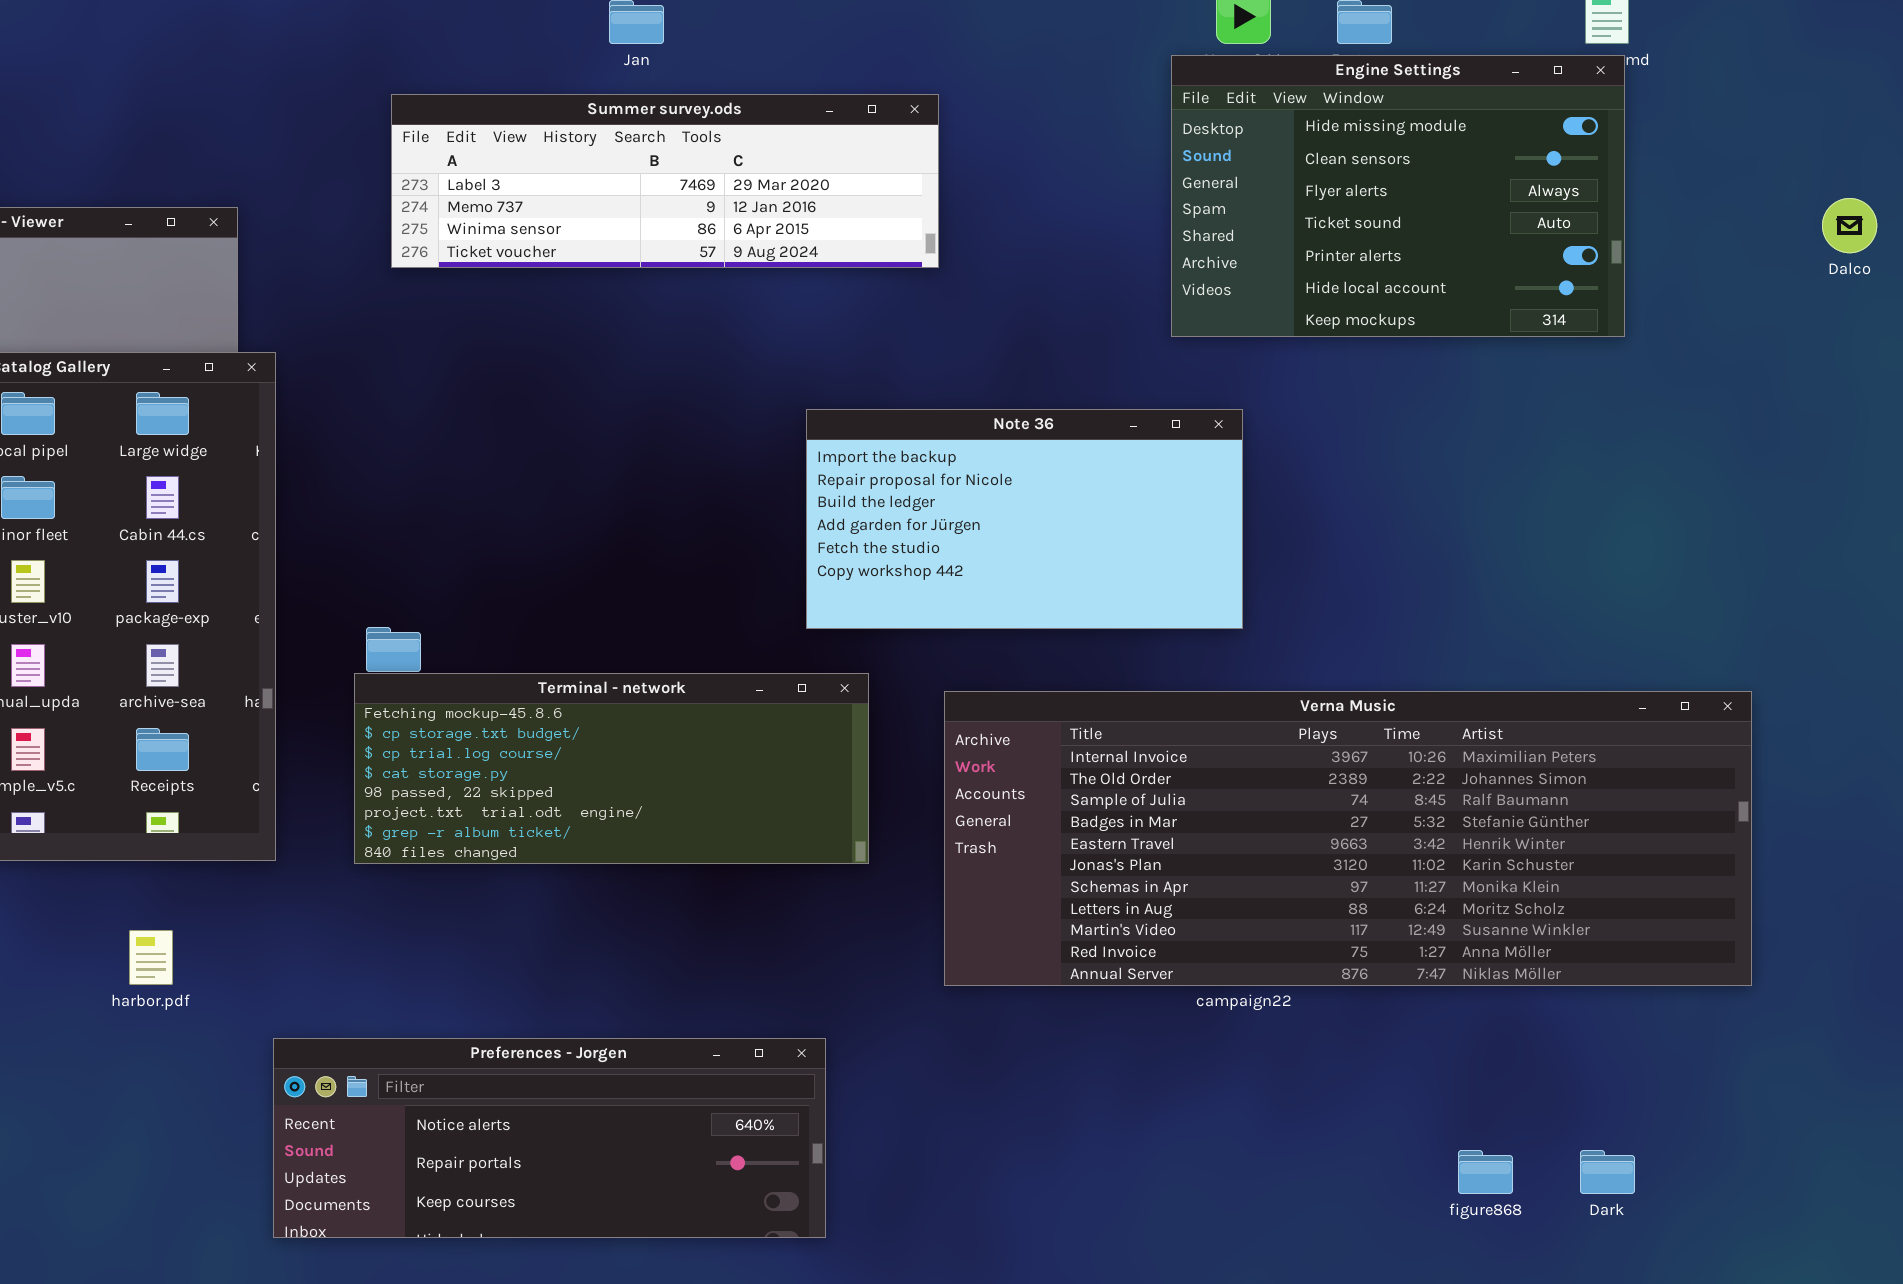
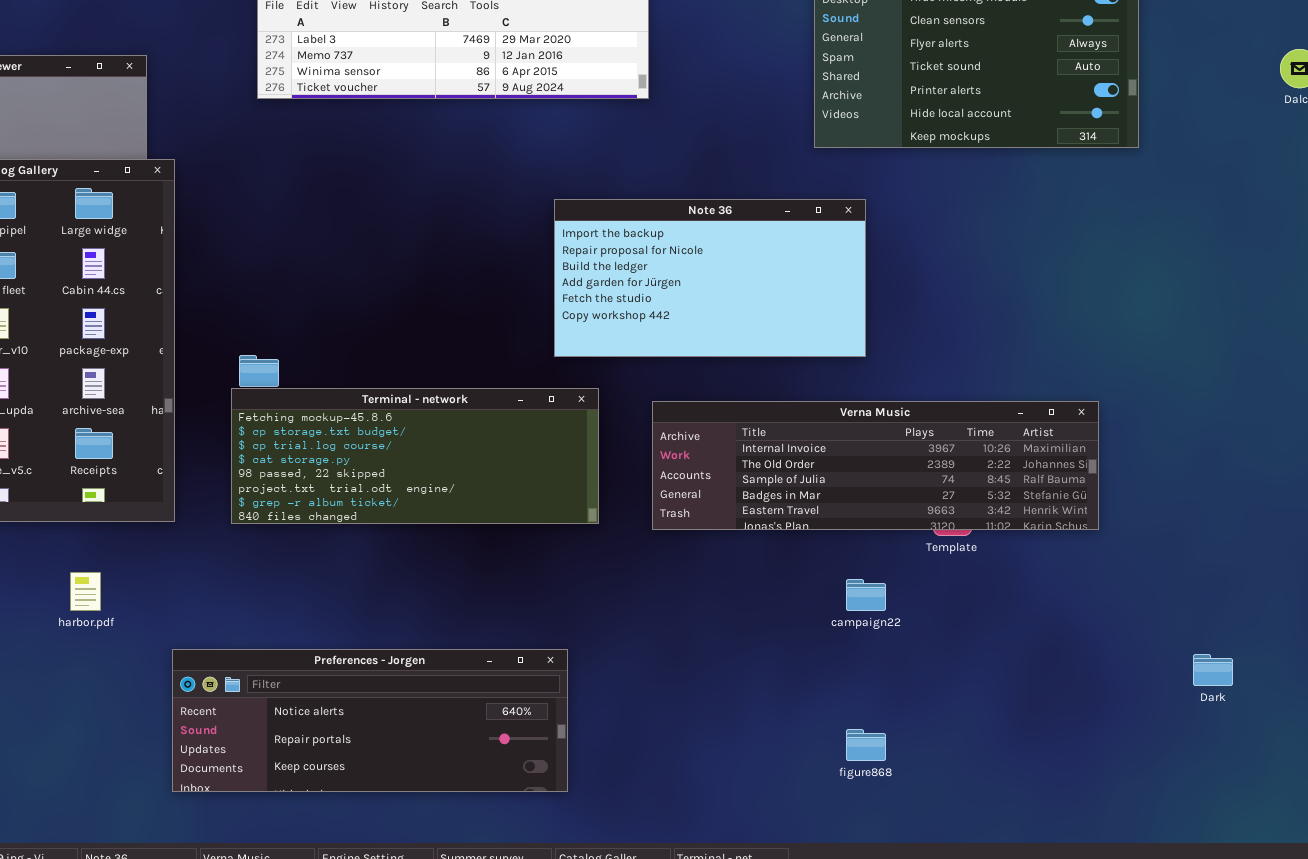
Verna Music: [944,691,1752,986] -> [652,401,1099,530], resized
figure868: [1458,1150,1513,1194] -> [846,729,886,761], moved
Dark: [1580,1150,1635,1194] -> [1193,654,1233,686], moved

